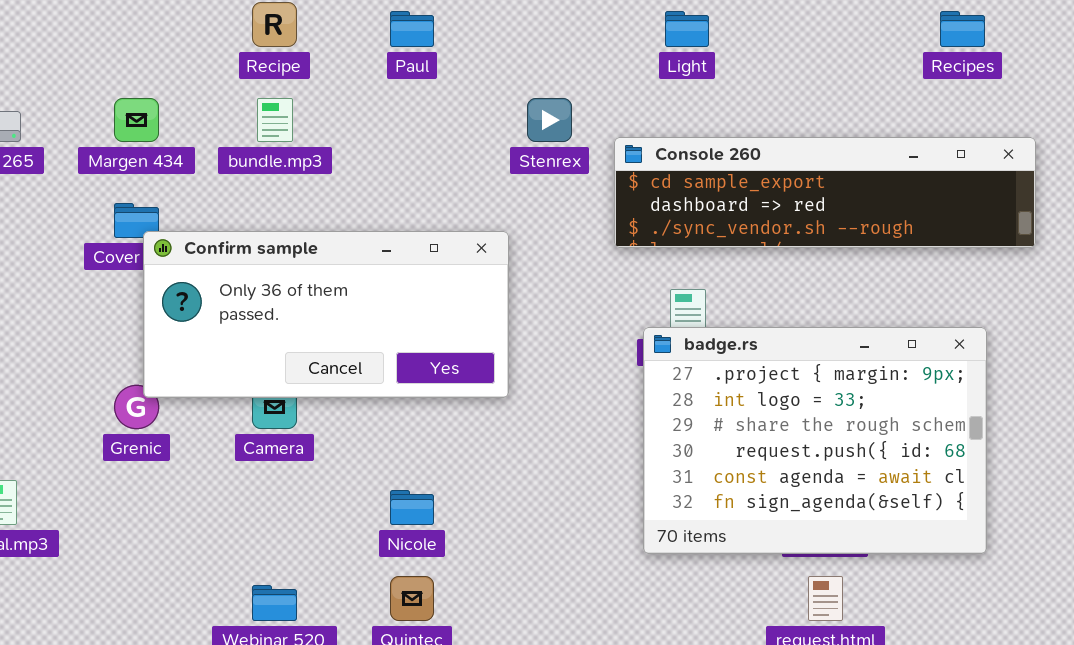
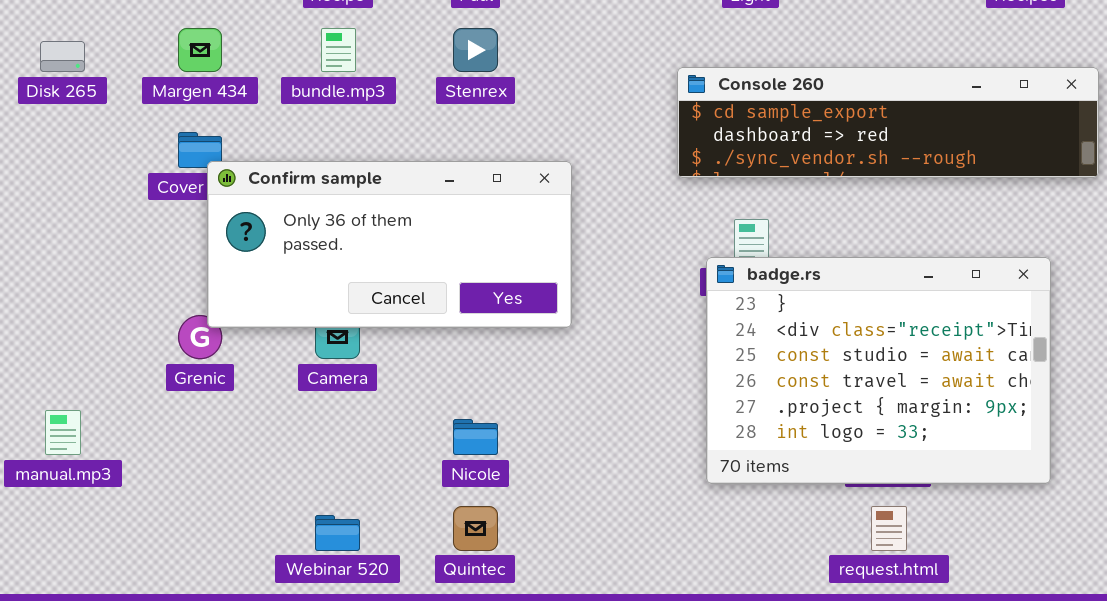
Stenrex: [527,98,572,142] -> [453,28,498,72], moved
badge.rs: [643,327,987,554] -> [706,257,1051,484], scrolled up 4 rows

